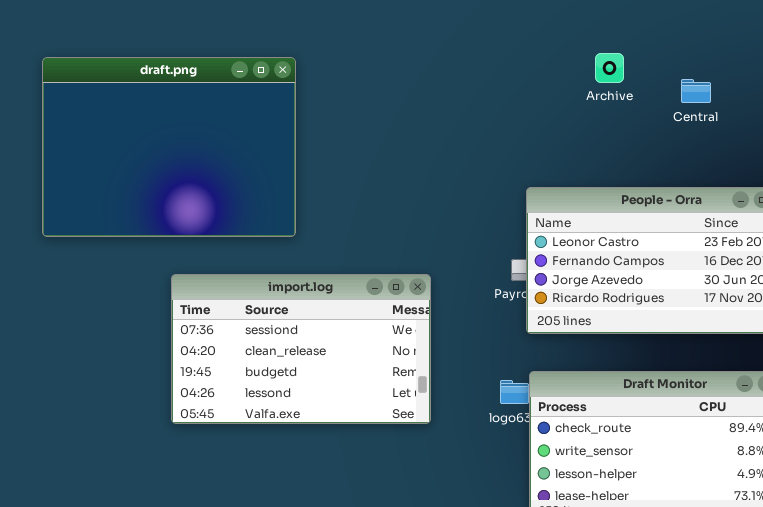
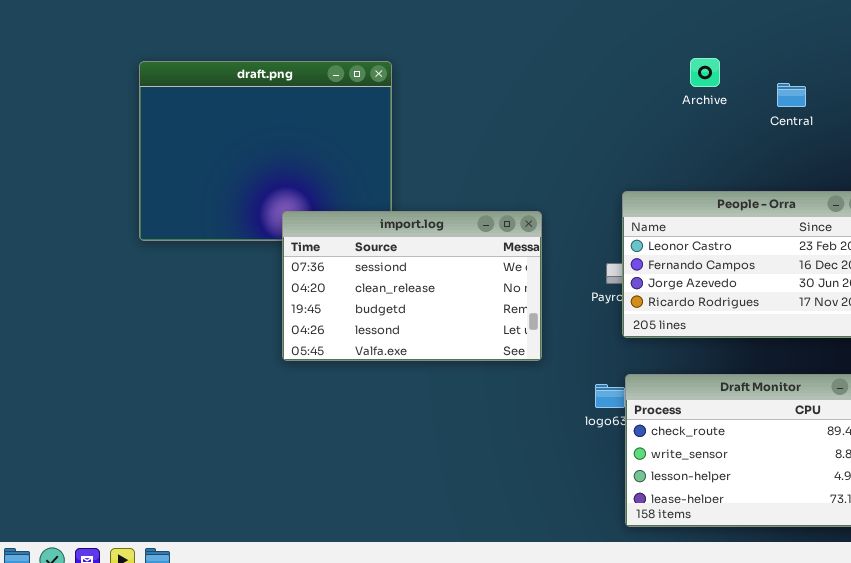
import.log: [171,274,431,424] -> [282,211,542,361], moved

